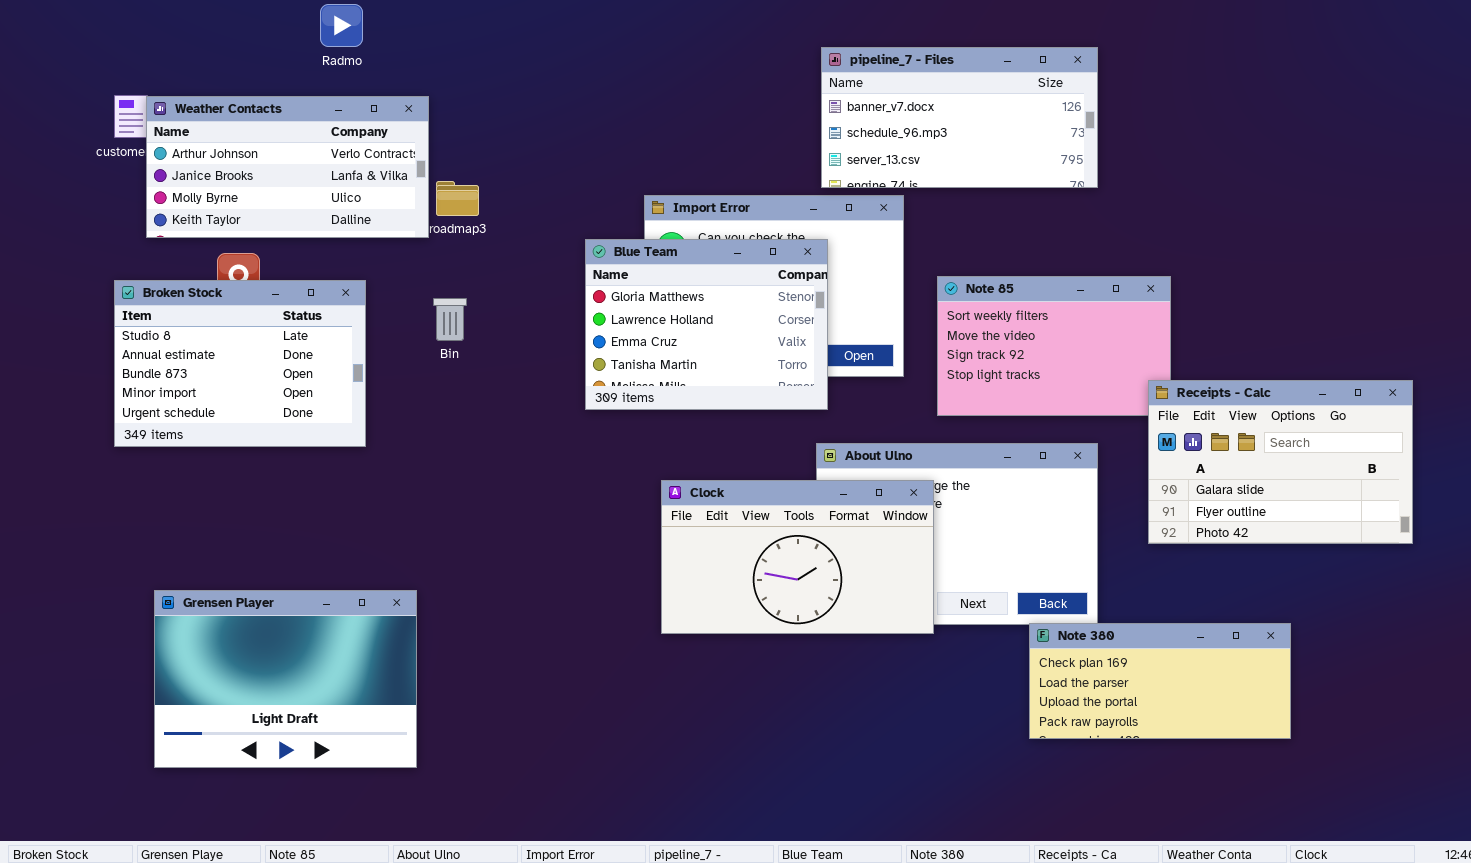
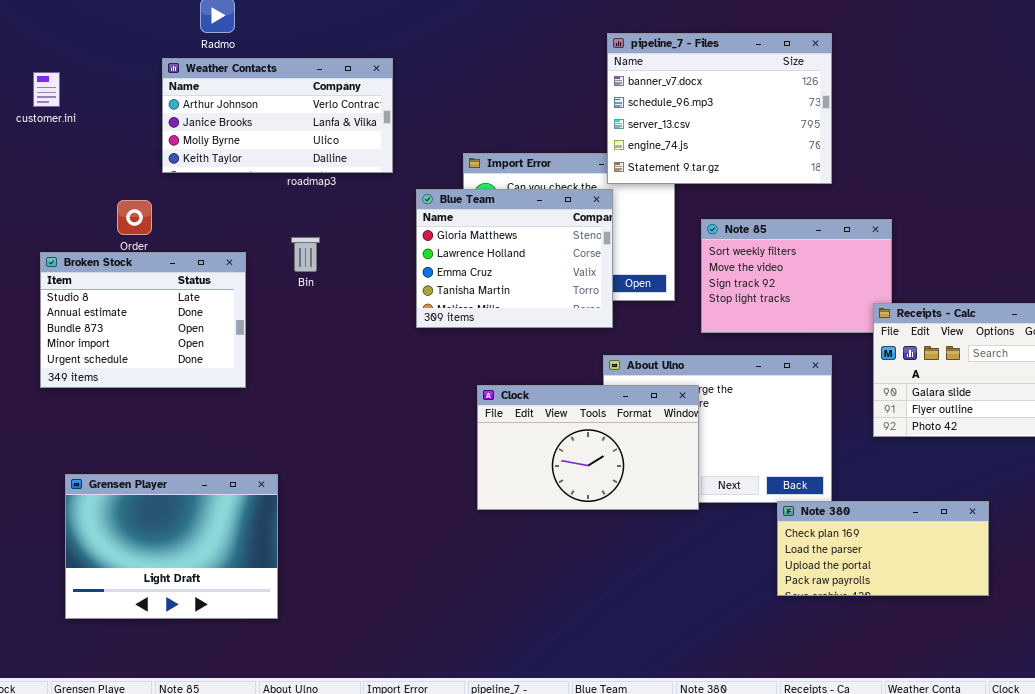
pipeline_7 - Files: [821,47,1098,188] -> [607,33,832,184], resized
Weather Contacts: [146,96,429,238] -> [162,58,393,173], moved
Broken Stock: [114,280,366,447] -> [40,252,246,388], moved

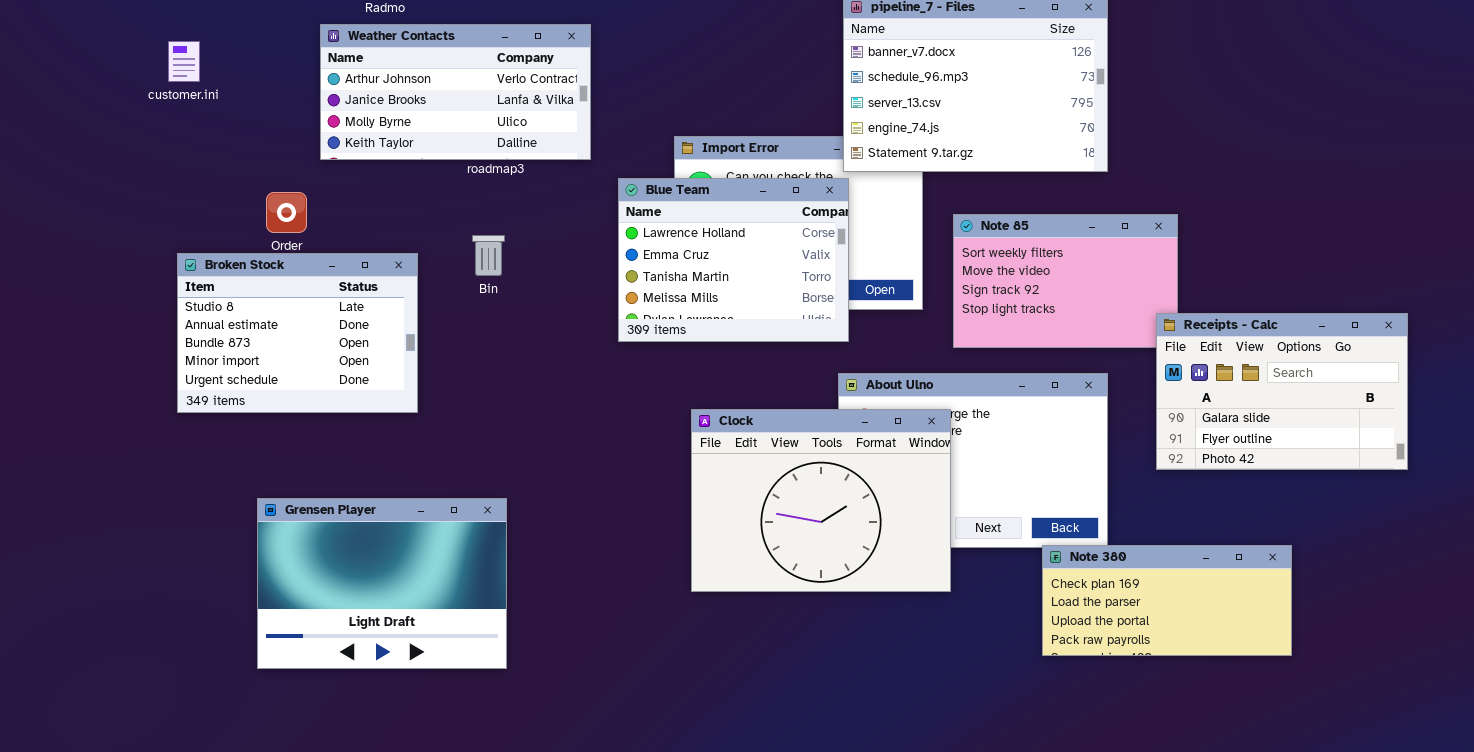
Blue Team: [416,189,613,328] -> [618,178,849,342], scrolled down 1 row
Clock: [477,385,699,510] -> [691,409,951,592], resized
Grensen Player: [65,474,278,619] -> [257,498,507,669], moved

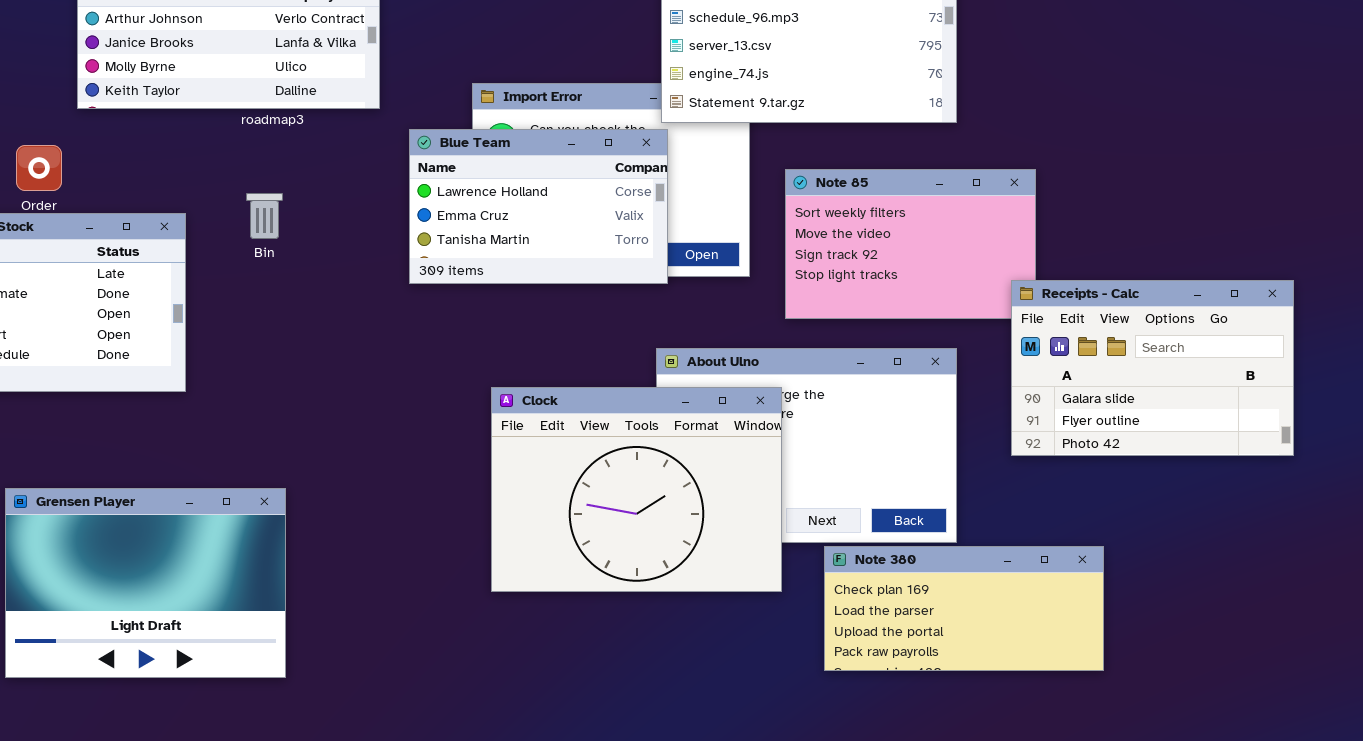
Blue Team: [618,178,849,342] -> [409,129,668,284], resized
Note 380: [1042,545,1292,656] -> [824,546,1104,671], moved

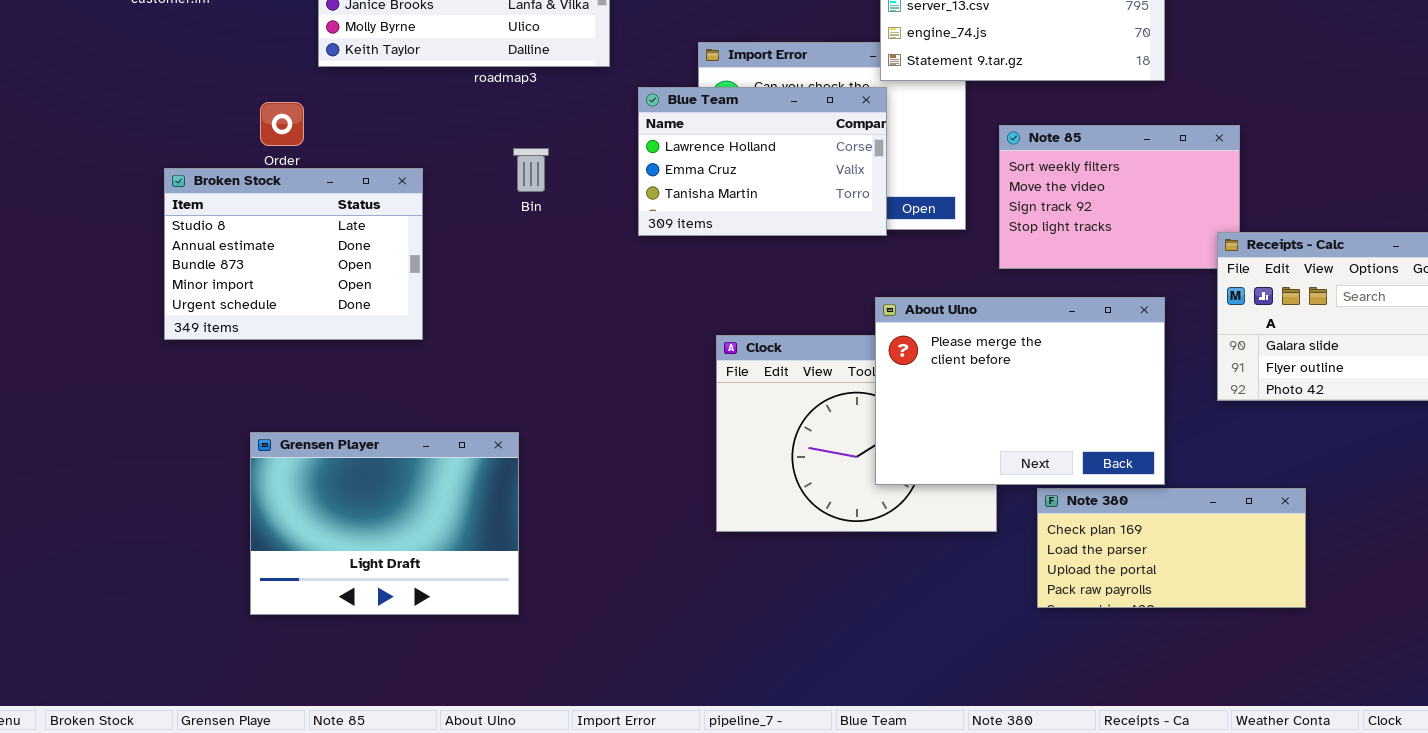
Bin: [246,193,283,239] -> [513,148,549,192], moved
About Ulno: [656,348,957,543] -> [875,297,1165,485], raised

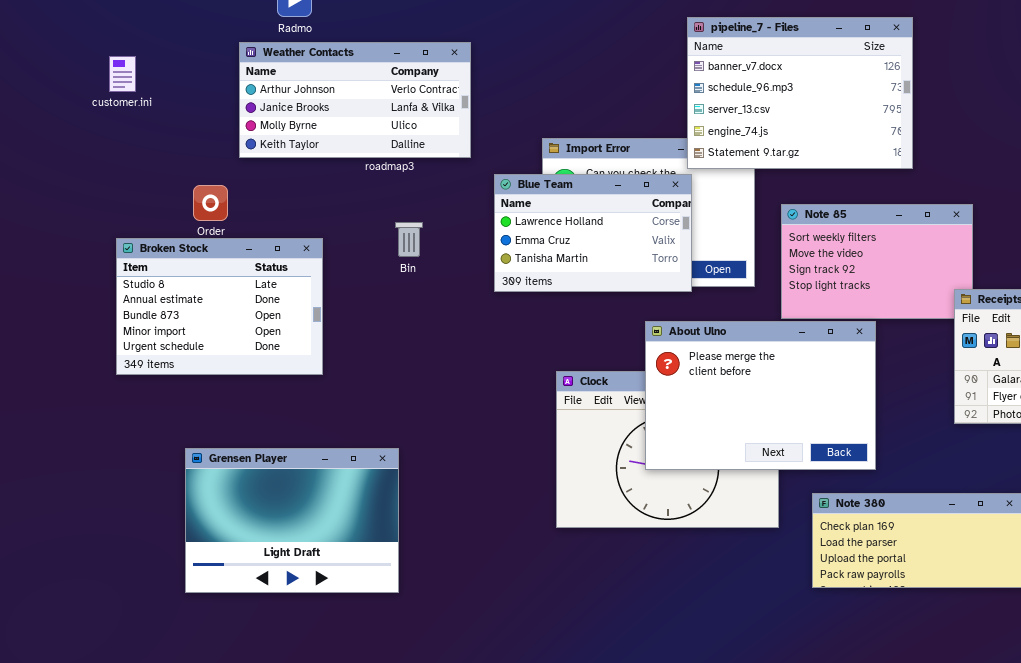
About Ulno: [875,297,1165,485] -> [645,321,876,470], moved

